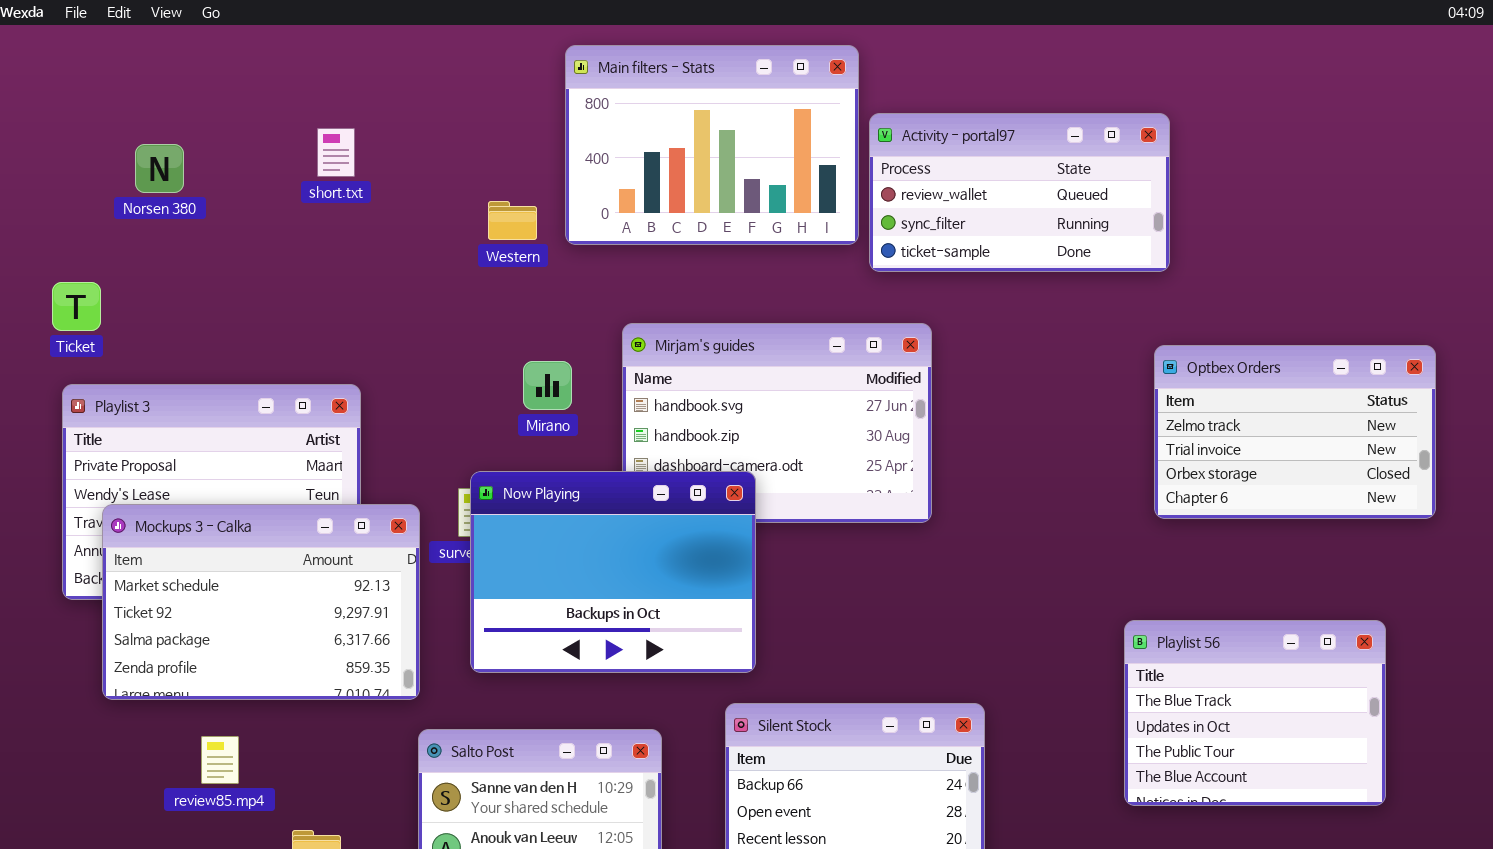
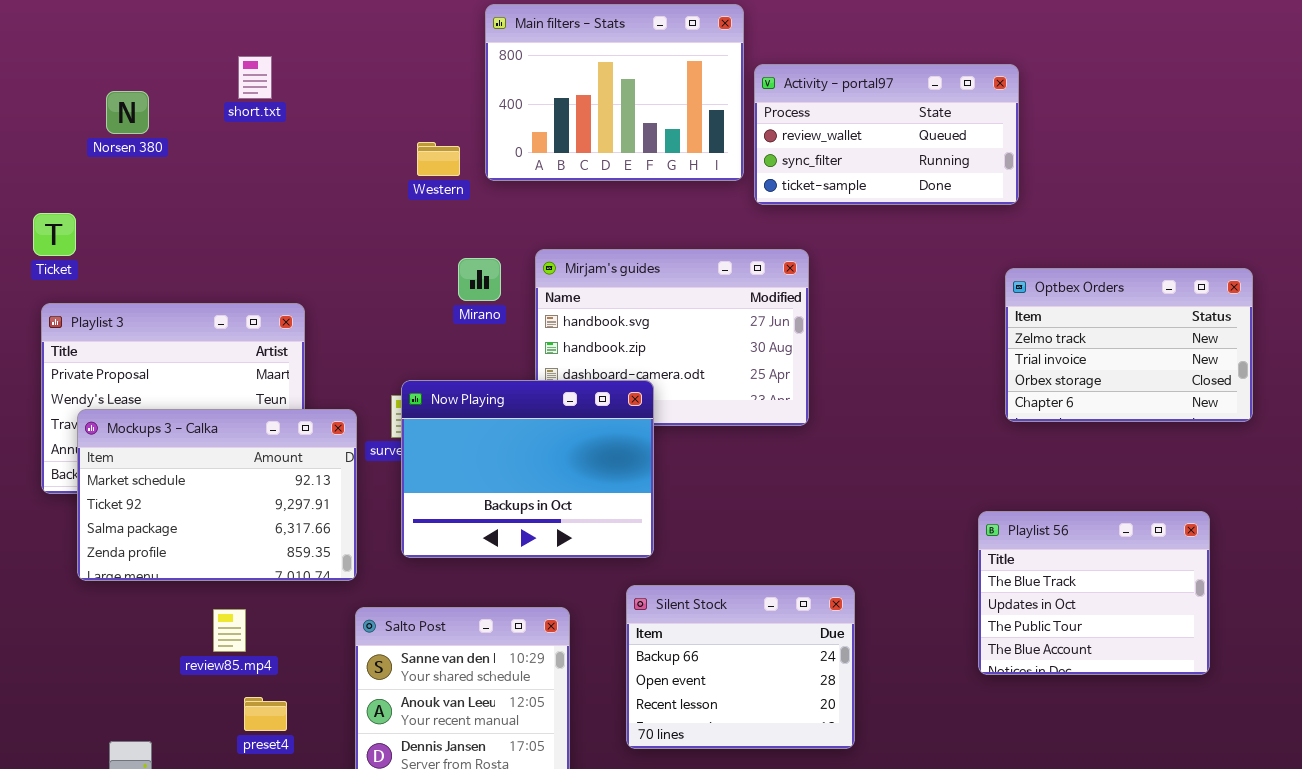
short.txt: [317,128,355,177] -> [238,56,272,99], moved
Mirano: [523,361,572,410] -> [458,258,501,301], moved
review85.mp4: [201,736,239,784] -> [213,609,246,652], moved

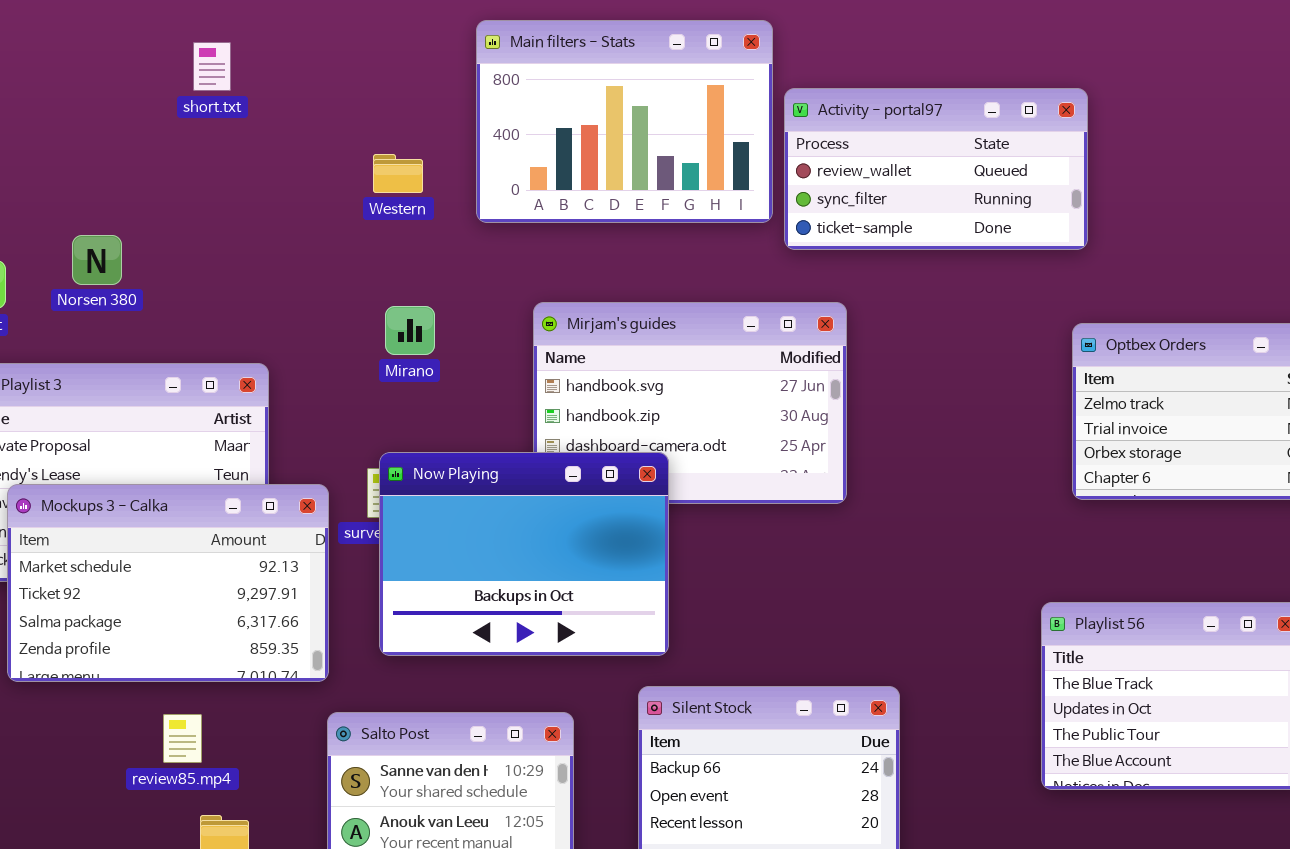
short.txt: [238,56,272,99] -> [193,42,231,91], moved
Norsen 380: [106,91,149,134] -> [72,235,122,285], moved
Western: [417,142,460,176] -> [373,154,423,193], moved
Mirano: [458,258,501,301] -> [385,306,435,355], moved

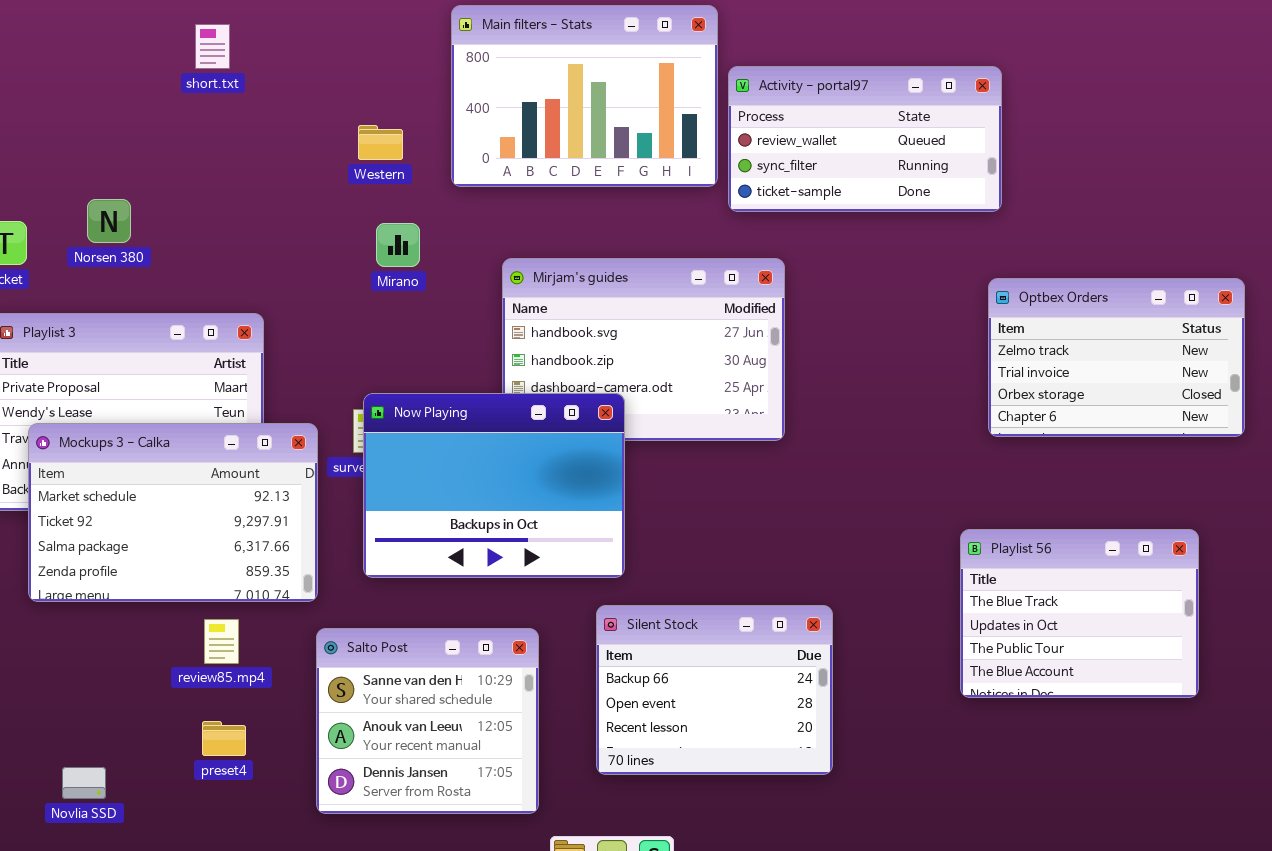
Mirano: [385,306,435,355] -> [376,223,420,267], moved
review85.mp4: [163,714,202,763] -> [204,619,239,664], moved

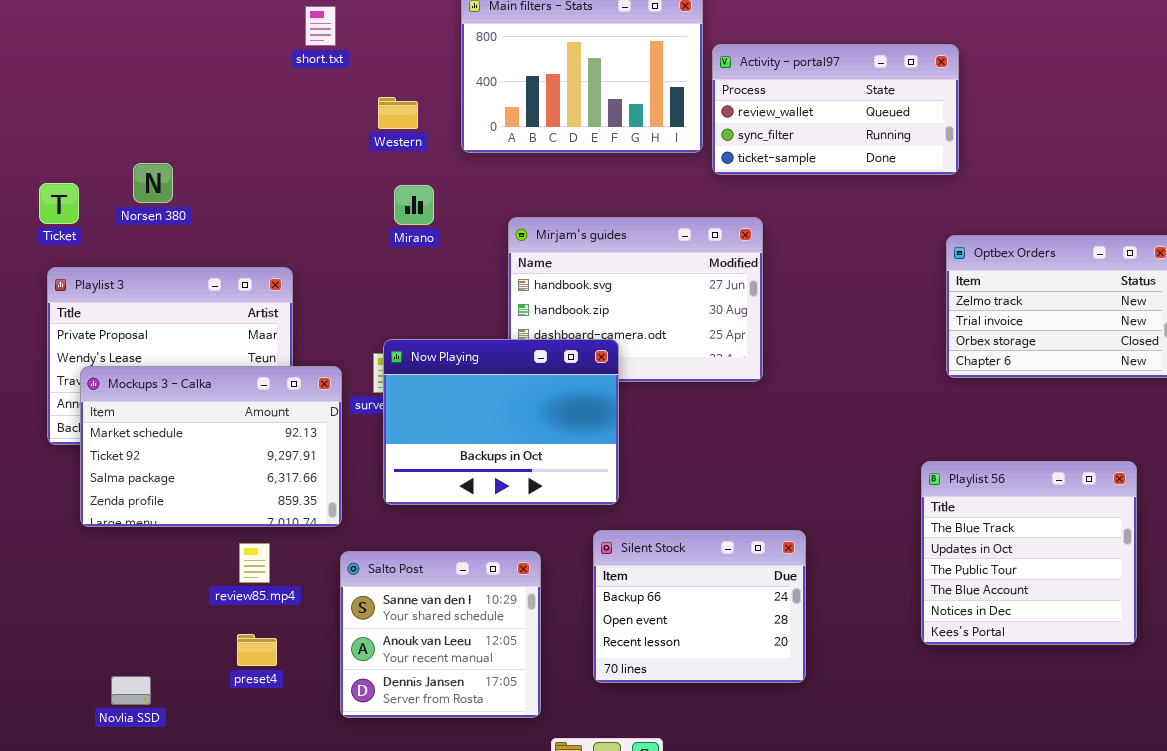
short.txt: [195,24,230,69] -> [305,6,336,46], moved
Playlist 56: [960,529,1199,698] -> [921,461,1137,645], resized

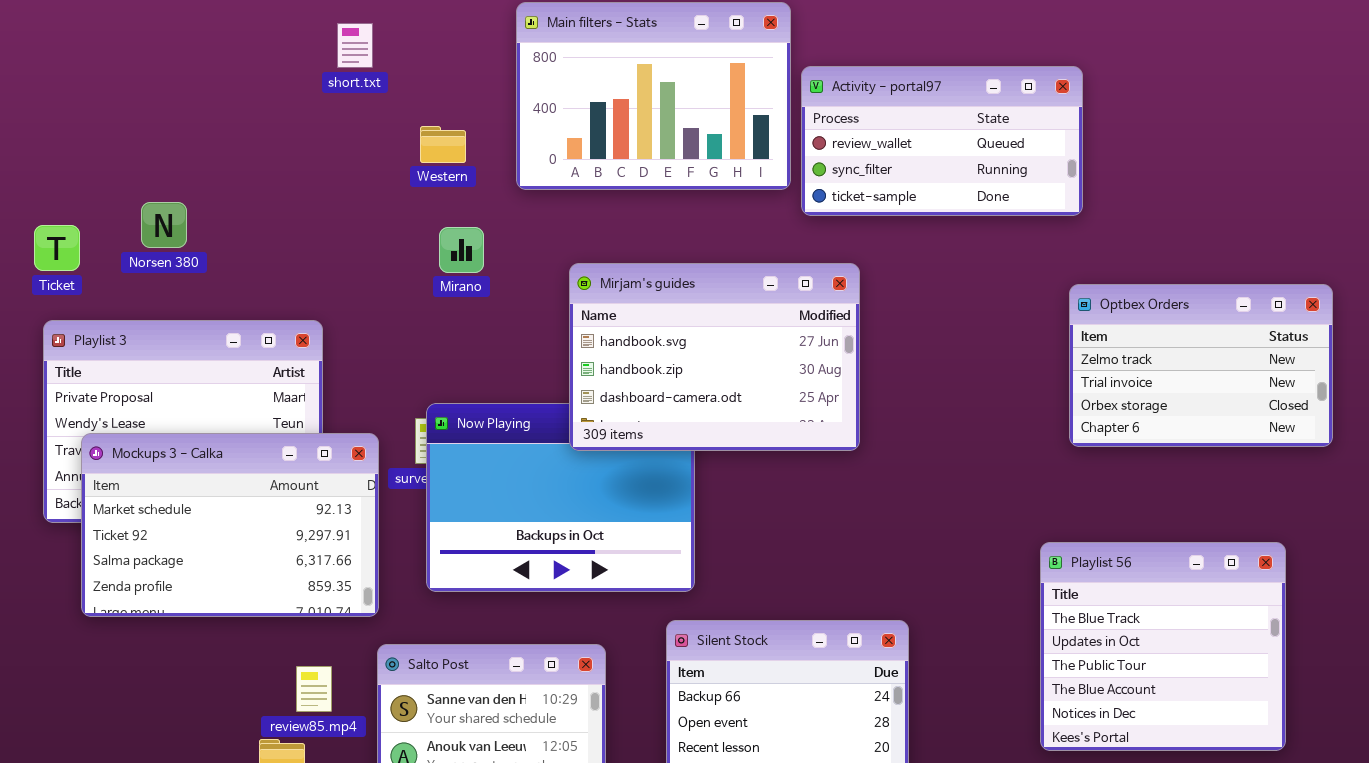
Mirjam's guides: [508,217,763,382] -> [569,263,860,451], raised
review85.mp4: [239,543,270,583] -> [296,666,332,712], moved

